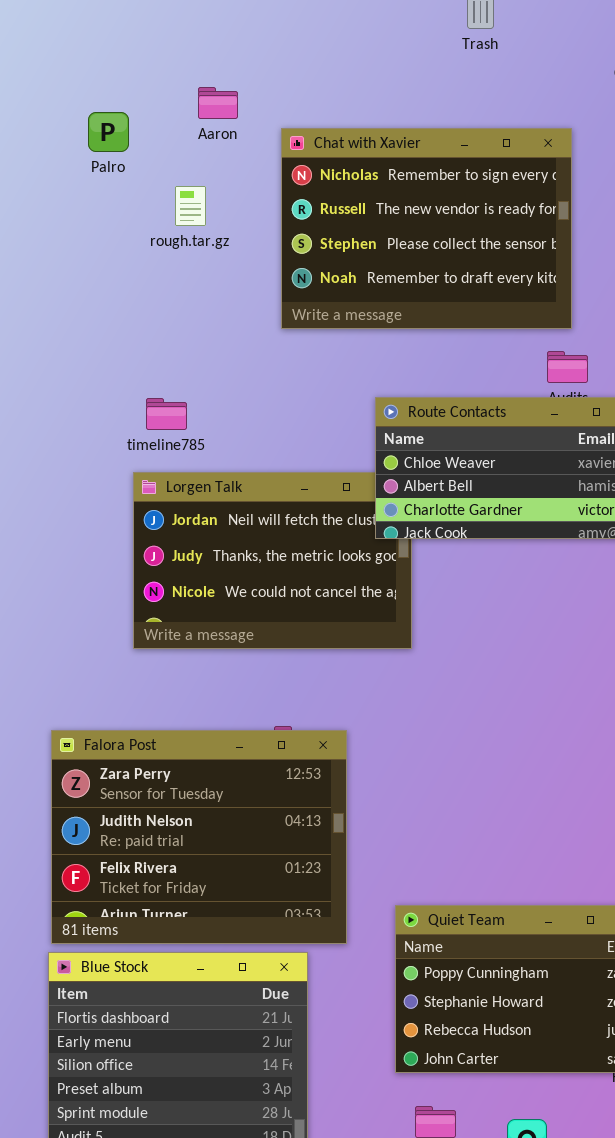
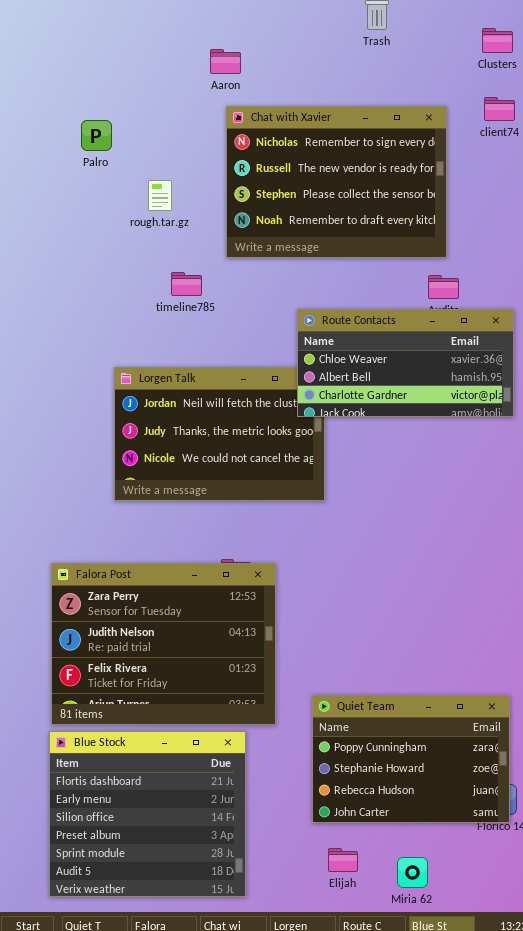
Aaron: [198,87,238,119] -> [210,49,241,74], moved
Palro: [88,112,129,152] -> [81,120,112,151], moved
rough.tar.gz: [175,186,206,226] -> [148,180,172,211], moved
timeline785: [146,398,187,430] -> [171,272,202,296], moved

